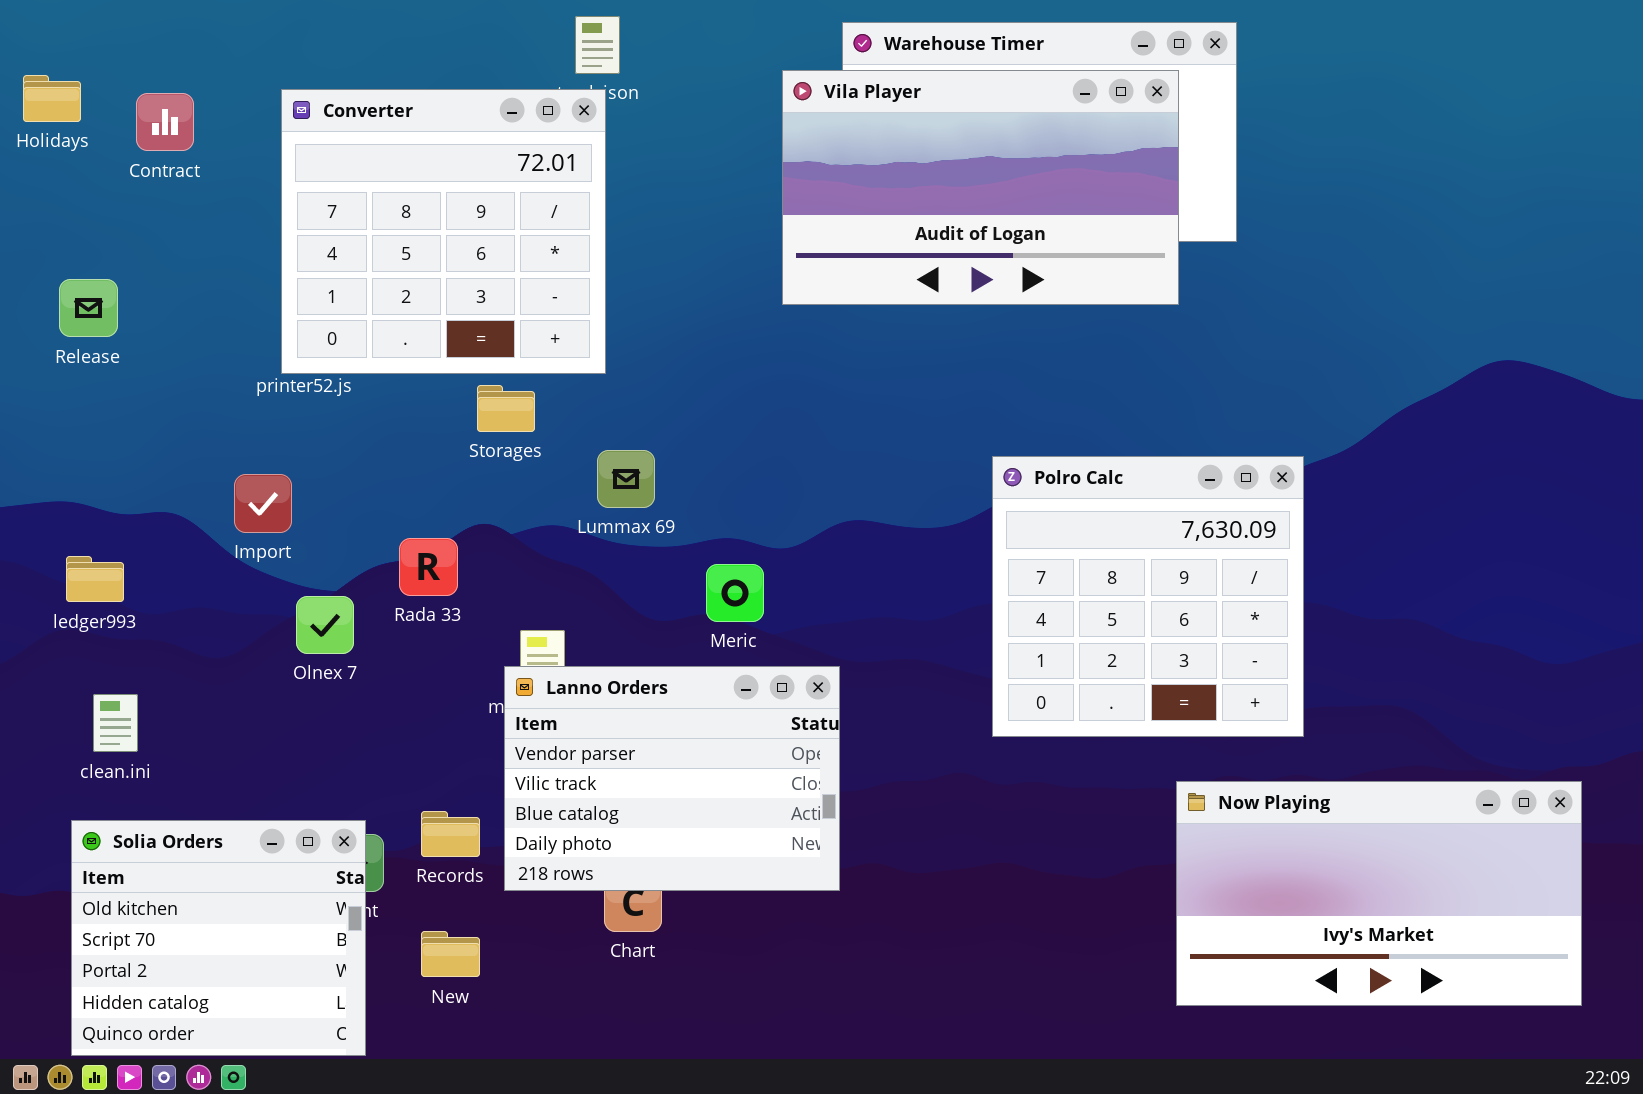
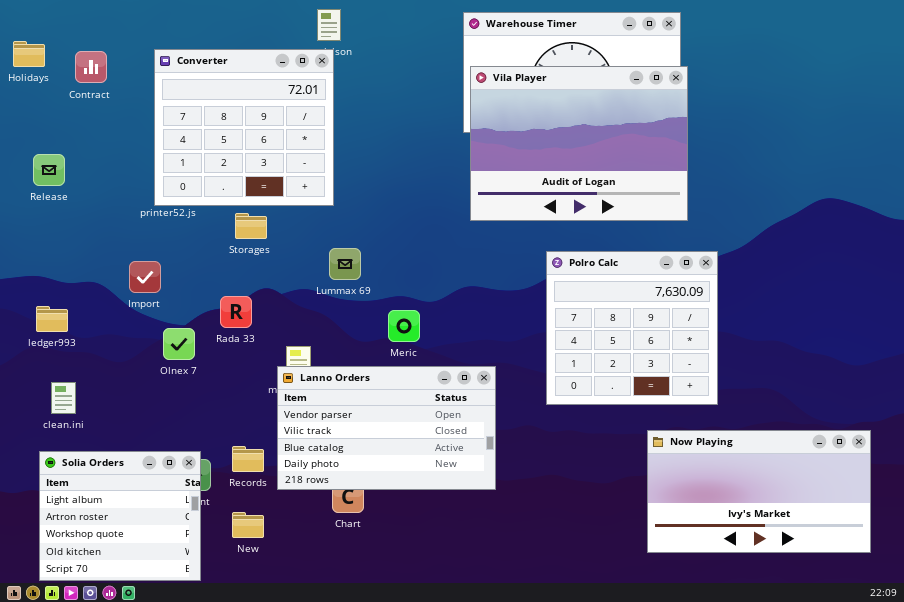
Vila Player: [782,70,1179,305] -> [470,66,688,221], moved, resized
Storages: [477,385,535,432] -> [235,213,267,239], moved
Lanno Orders: [504,666,840,891] -> [277,366,496,490], resized
Solia Orders: [71,820,366,1056] -> [39,451,201,581], scrolled up 3 rows

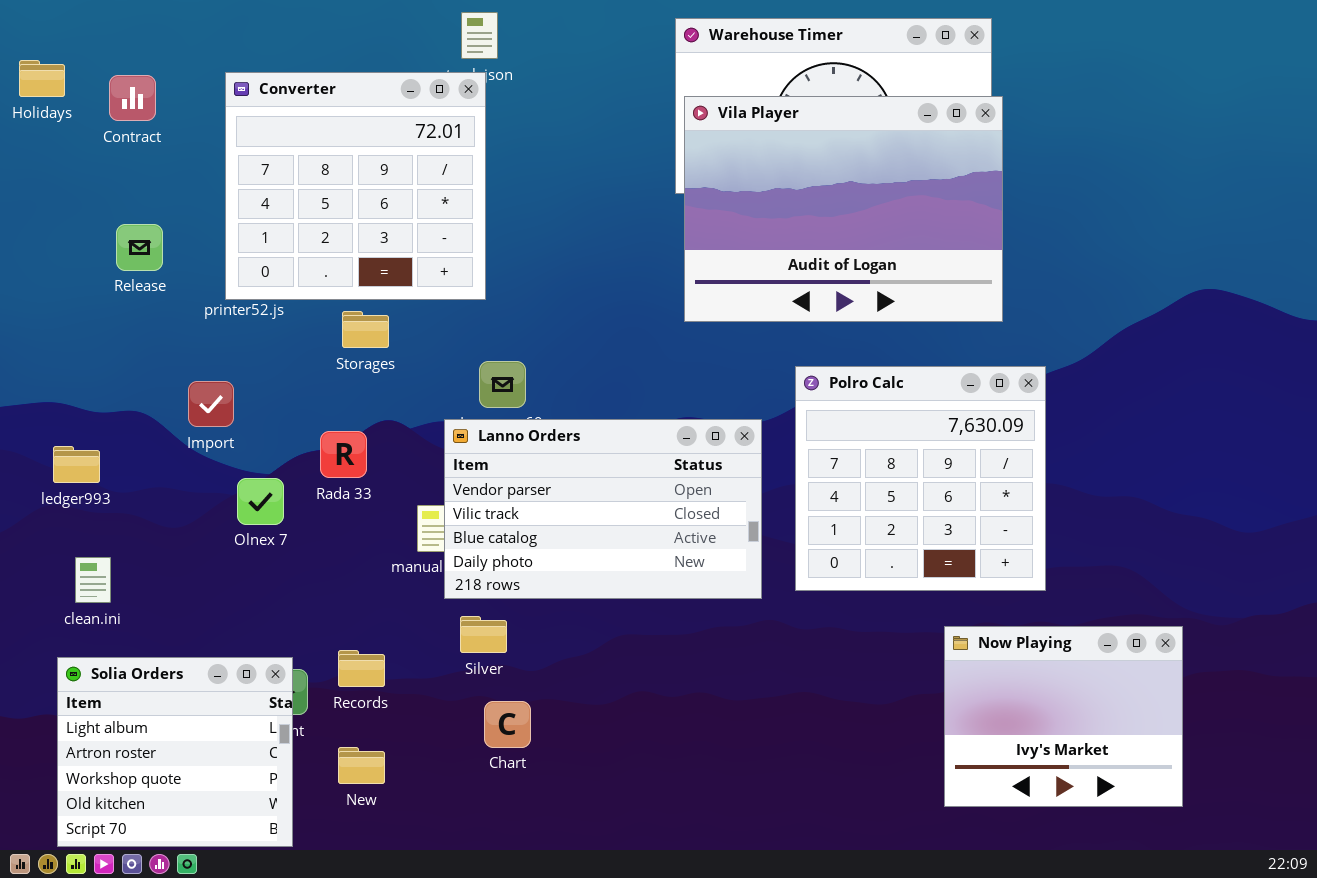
Release: [33,154,65,186] -> [116,224,163,271], moved
Lanno Orders: [277,366,496,490] -> [444,419,762,599], moved
Now Playing: [647,430,871,553] -> [944,626,1183,807], resized

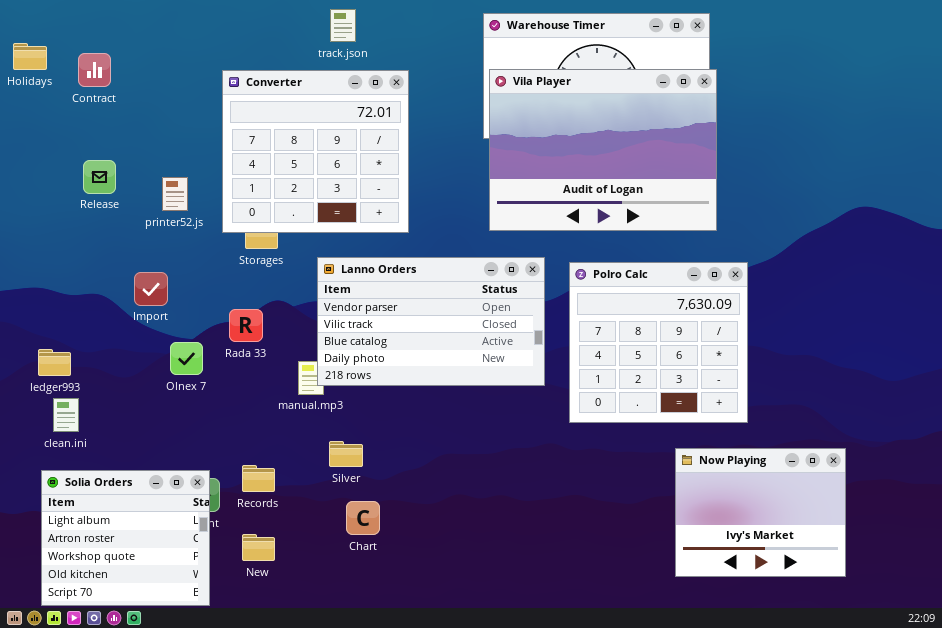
Converter: [225,72,486,300] -> [222,70,409,233], moved
Lanno Orders: [444,419,762,599] -> [317,257,545,386], moved
ledger993: [53,446,100,483] -> [38,349,71,376], moved

